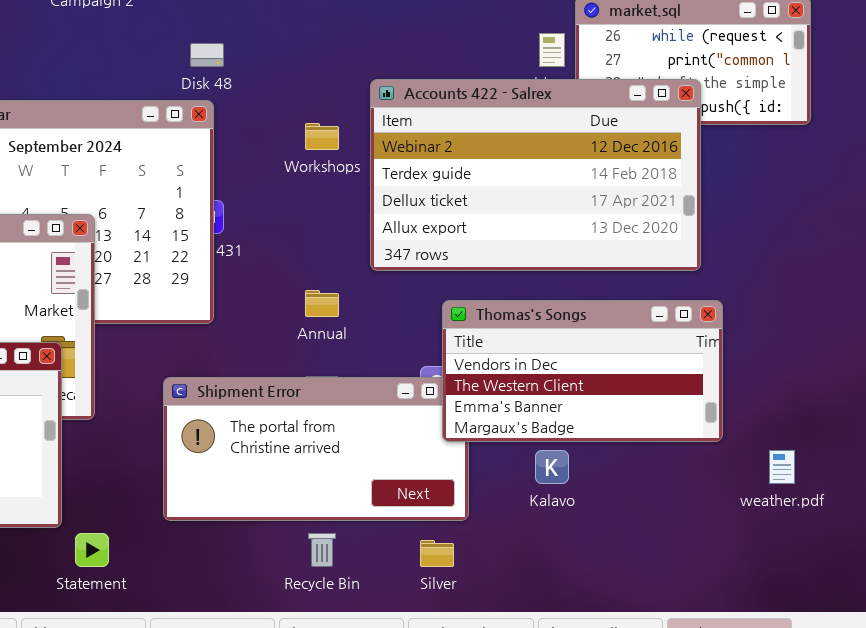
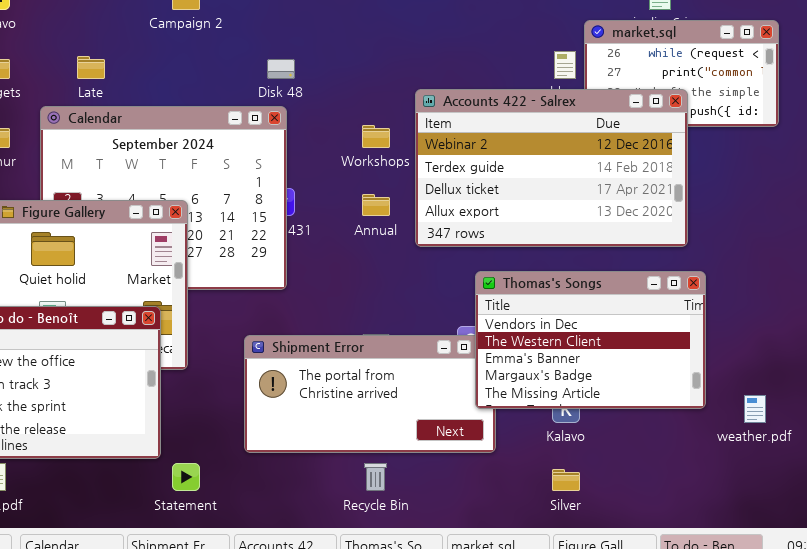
Annual: [305,290,339,317] -> [362,194,390,216], moved
Thomas's Songs: [442,300,723,442] -> [475,271,706,409], resized
Silver: [420,540,454,567] -> [552,469,580,491], moved

